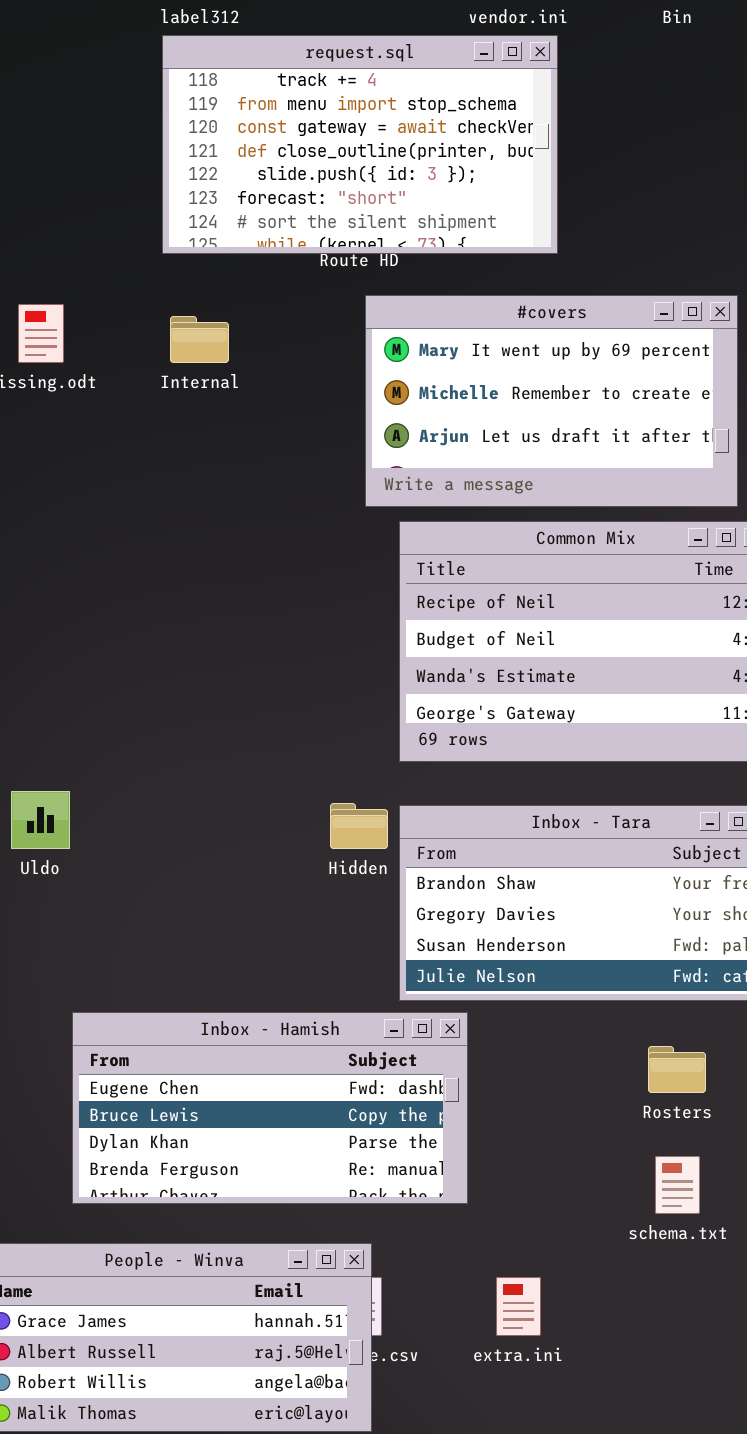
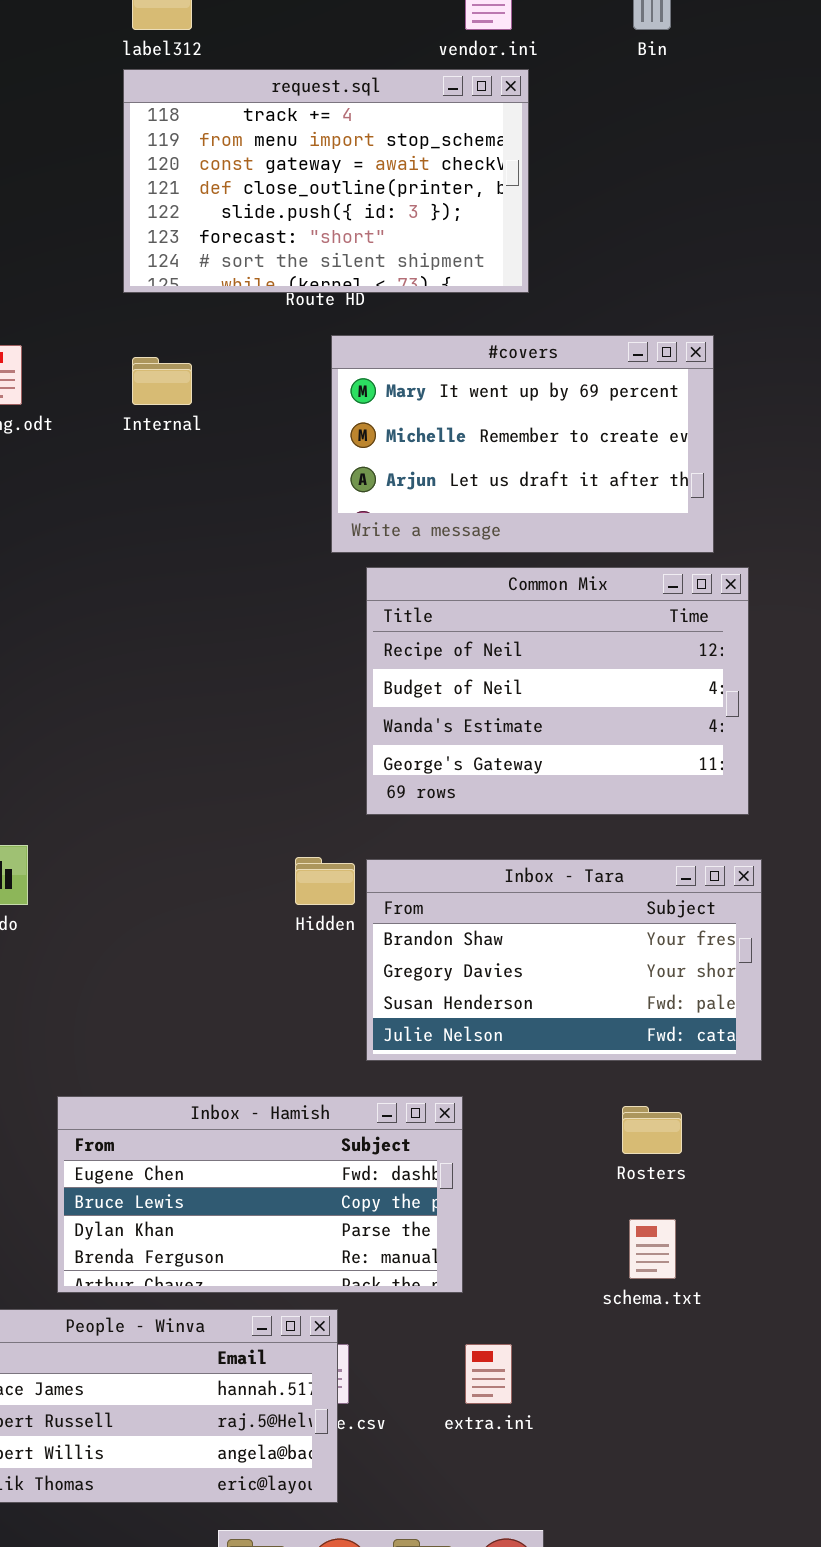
Inbox - Hamish: [72,1012,468,1204] -> [57,1096,463,1293], moved

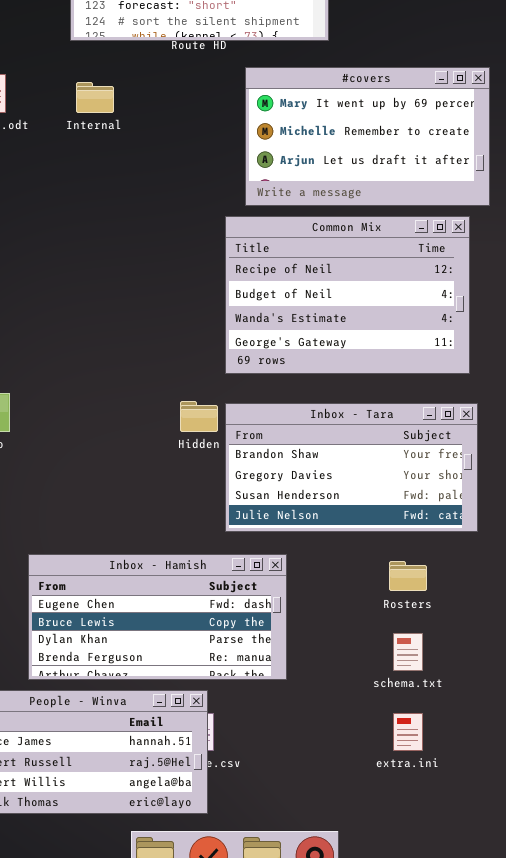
#covers: [331,335,714,553] -> [245,67,490,206], moved
extra.ini: [465,1344,512,1404] -> [393,713,423,751], moved

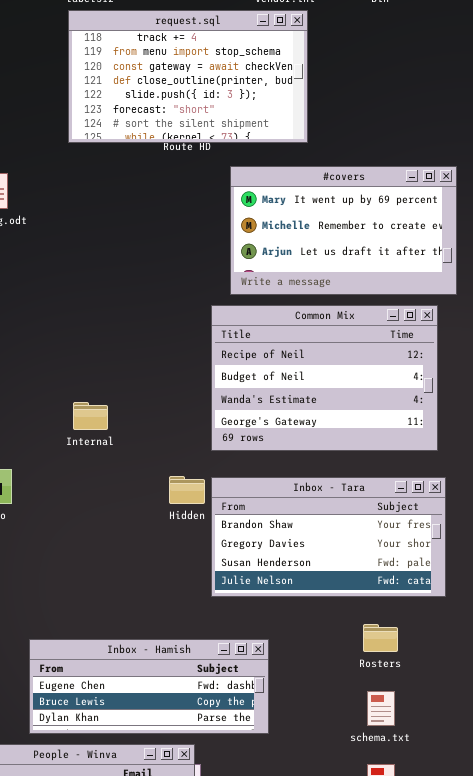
Internal: [76,82,114,113] -> [73,402,108,430], moved
Inbox - Hamish: [28,554,287,680] -> [29,639,269,734], resized

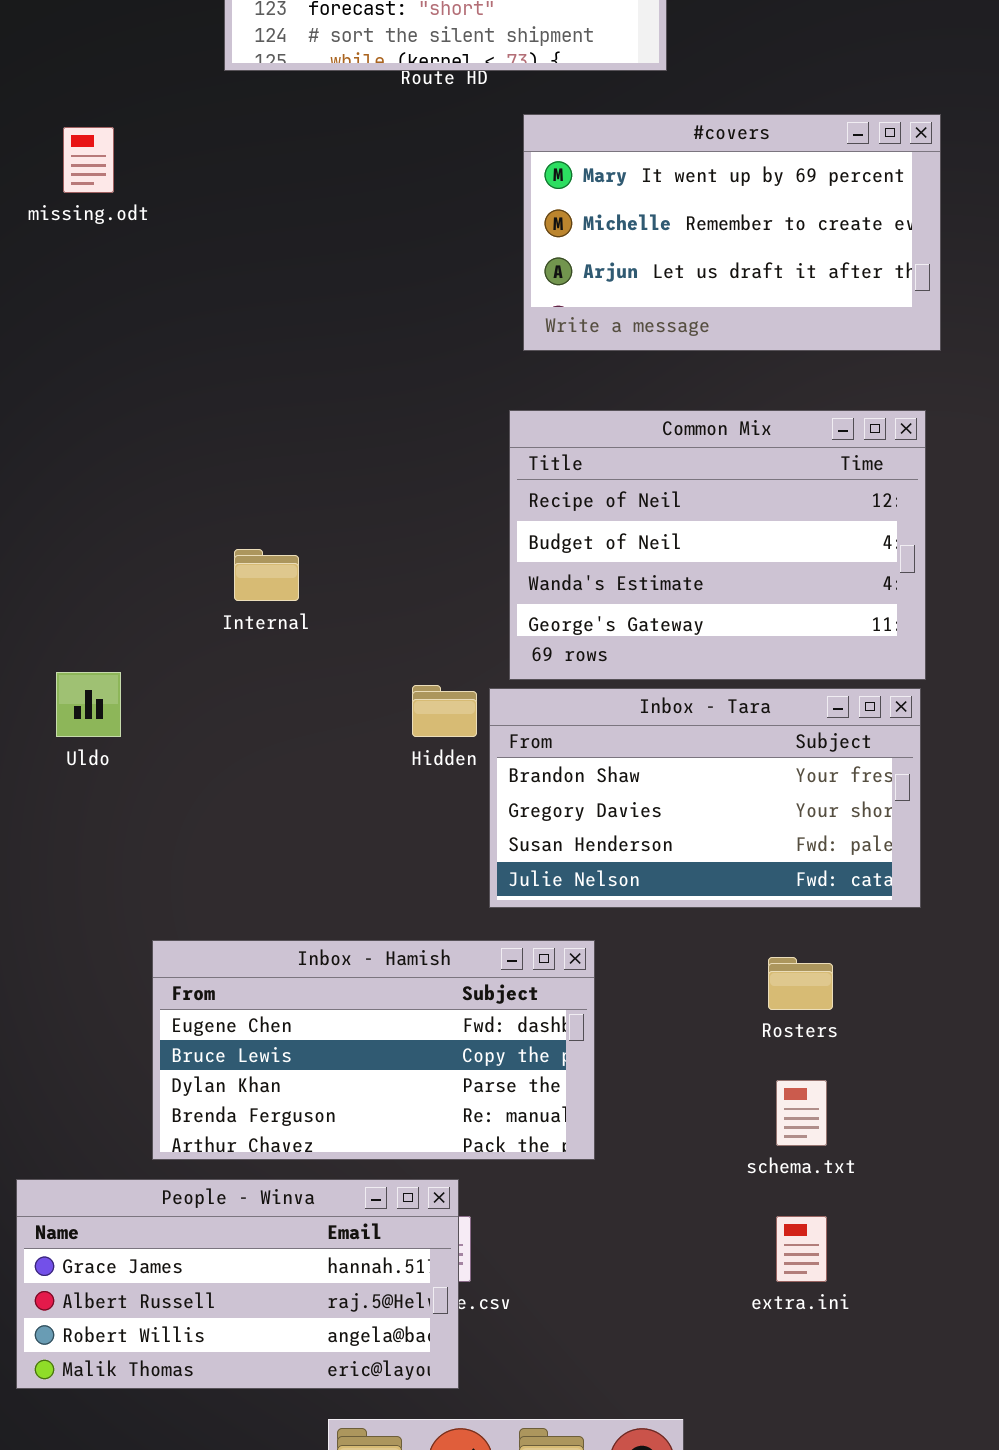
Common Mix: [211,305,438,451] -> [509,410,926,680], moved
Inbox - Hamish: [29,639,269,734] -> [152,940,595,1160], resized

